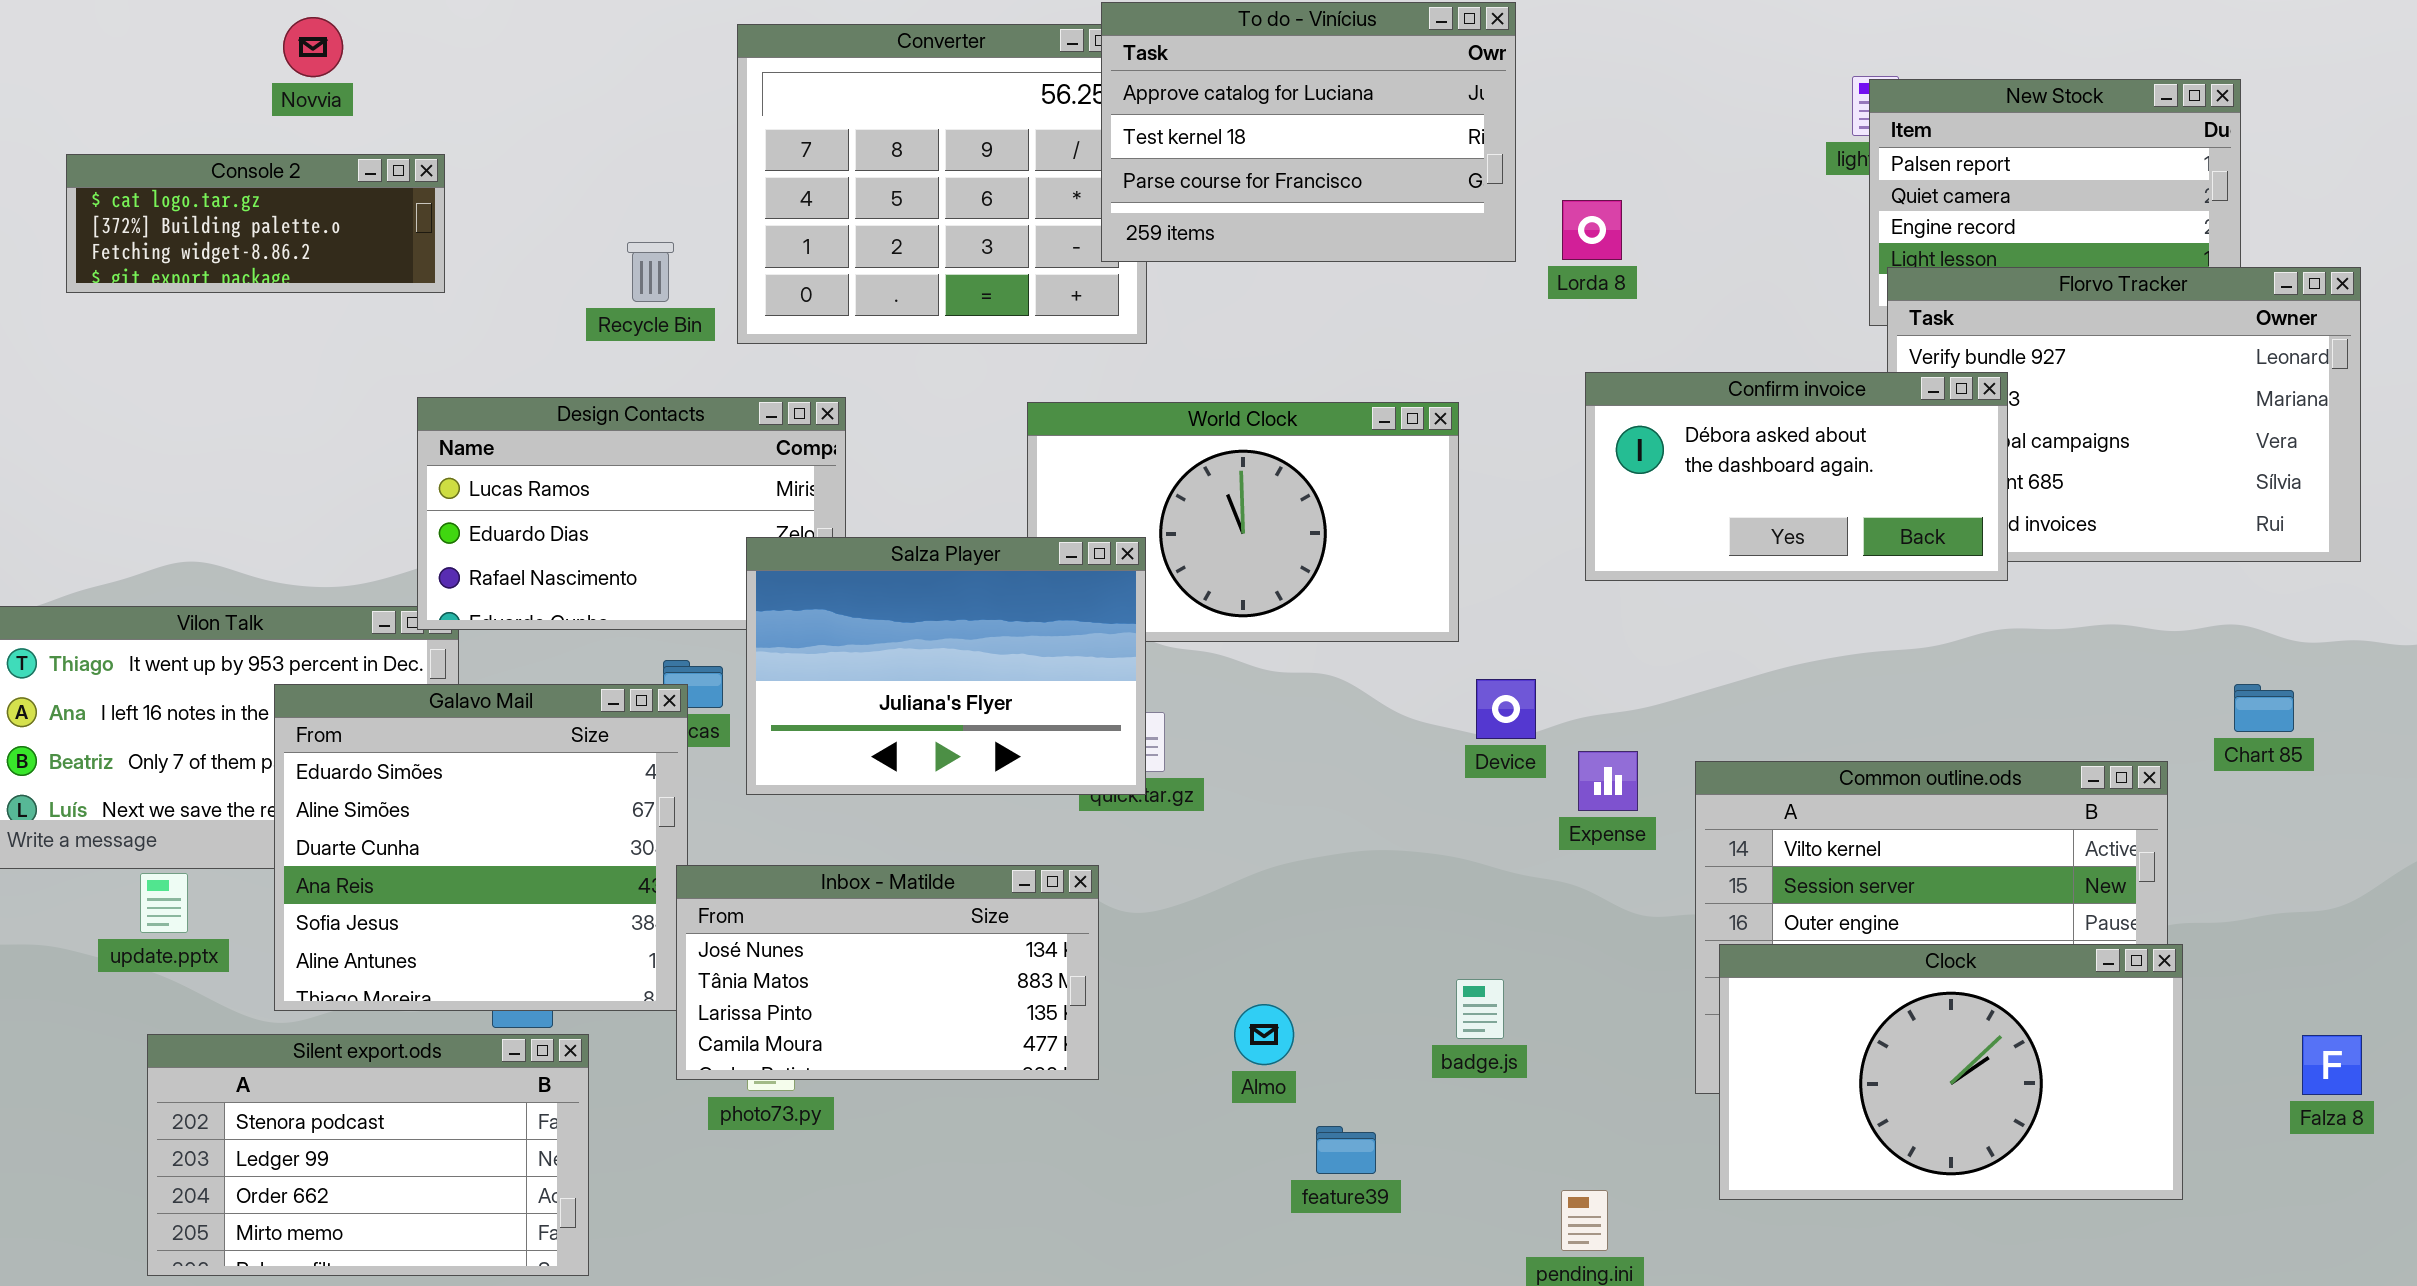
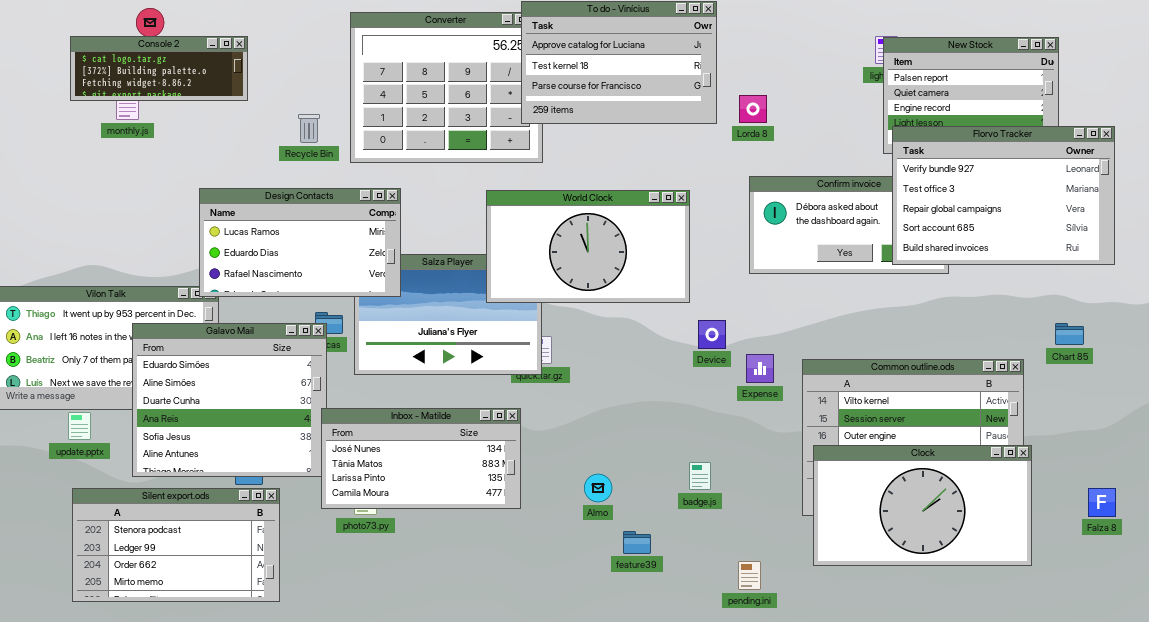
Console 2: [66,154,445,293] -> [70,36,248,101], moved
Florvo Tracker: [1887,267,2361,562] -> [892,126,1115,265], raised
Design Contacts: [417,397,846,630] -> [199,188,401,297], raised
World Clock: [1027,402,1459,642] -> [486,190,690,303], raised

